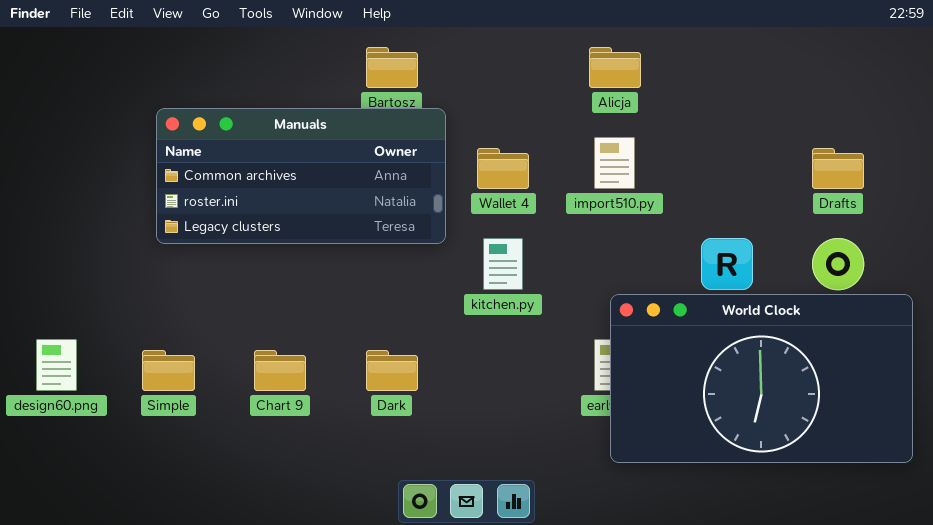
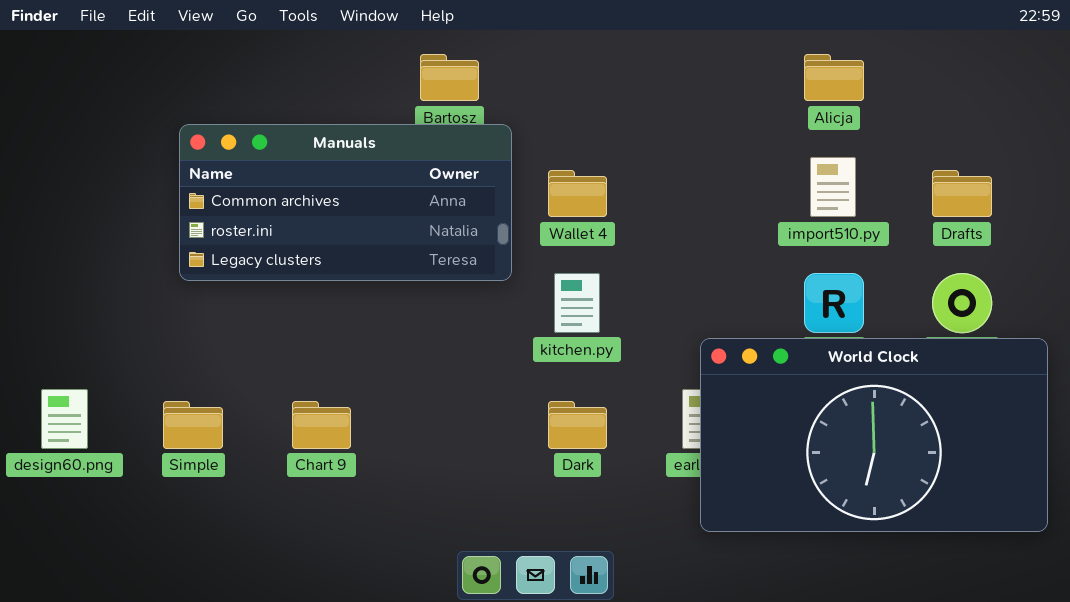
Alicja: [589,47,641,88] -> [804,54,864,101], moved
import510.py: [594,137,635,189] -> [810,157,856,217], moved
Dark: [366,350,418,391] -> [548,401,607,449], moved

